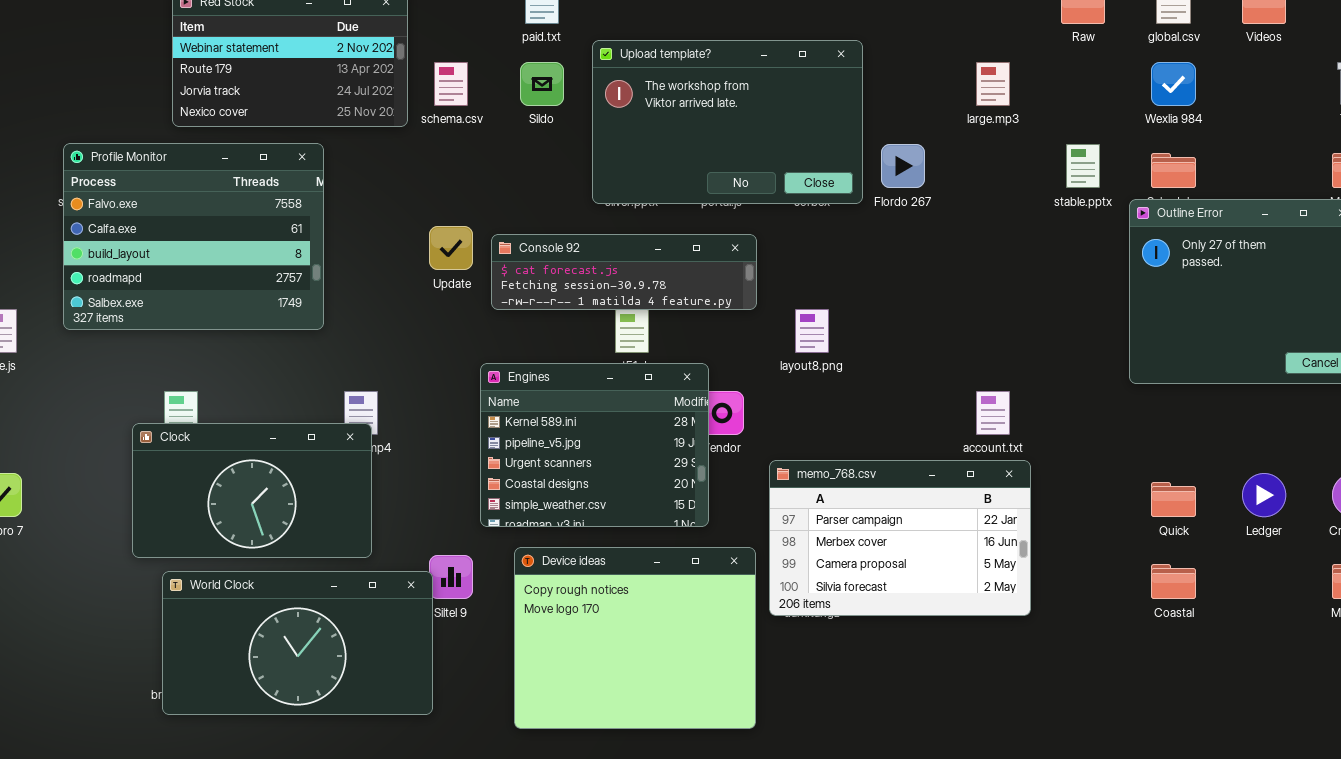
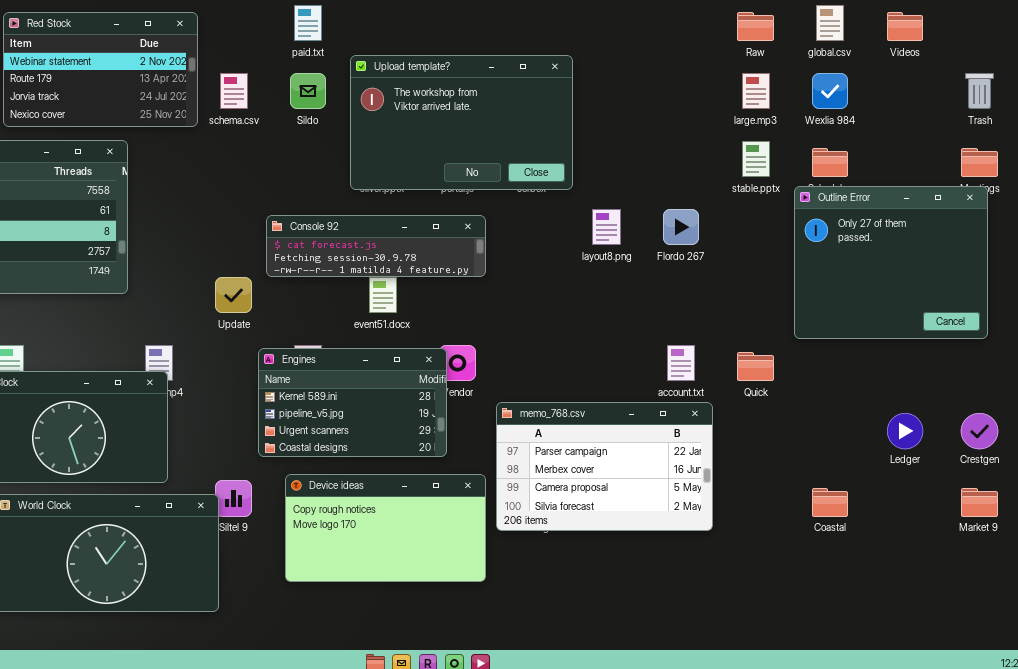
large.mp3: [976,62,1010,106] -> [742,73,770,109], moved
Flordo 267: [881,144,925,188] -> [663,209,699,245], moved
Update: [429,226,473,270] -> [215,277,252,313], moved
layout8.png: [795,309,829,353] -> [592,209,621,245], moved
Engines: [480,363,709,527] -> [258,348,447,457], resized
Quick: [1151,482,1196,517] -> [737,352,774,381], moved
Device ideas: [514,547,756,729] -> [285,474,486,582], resized

